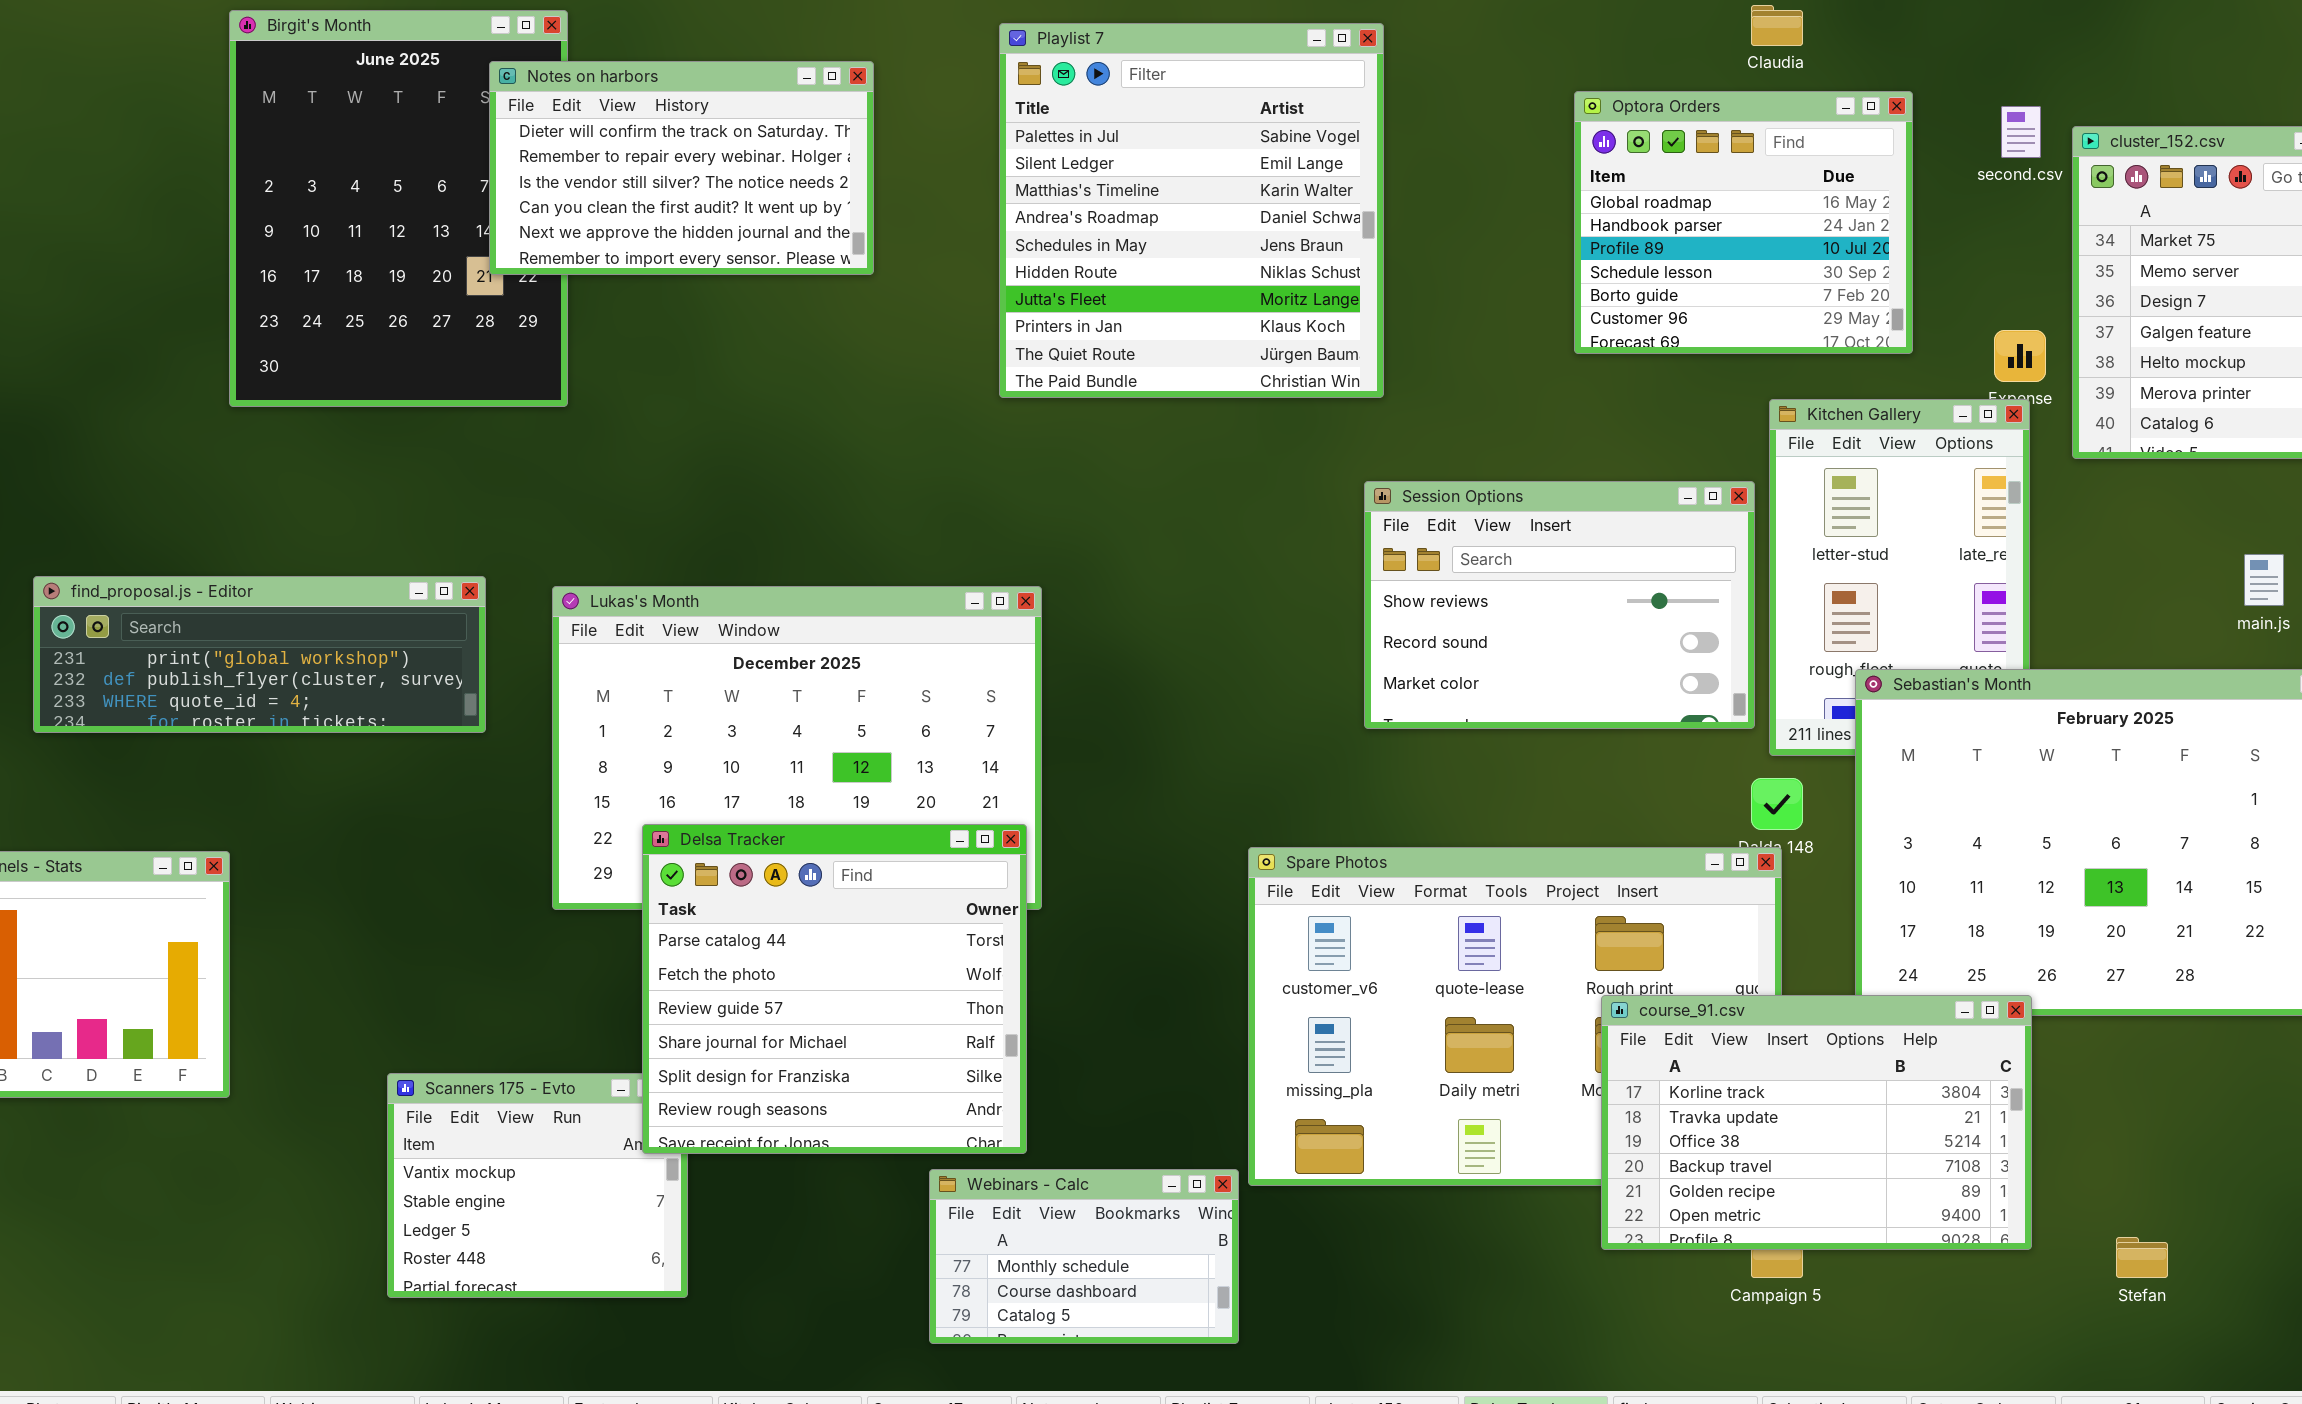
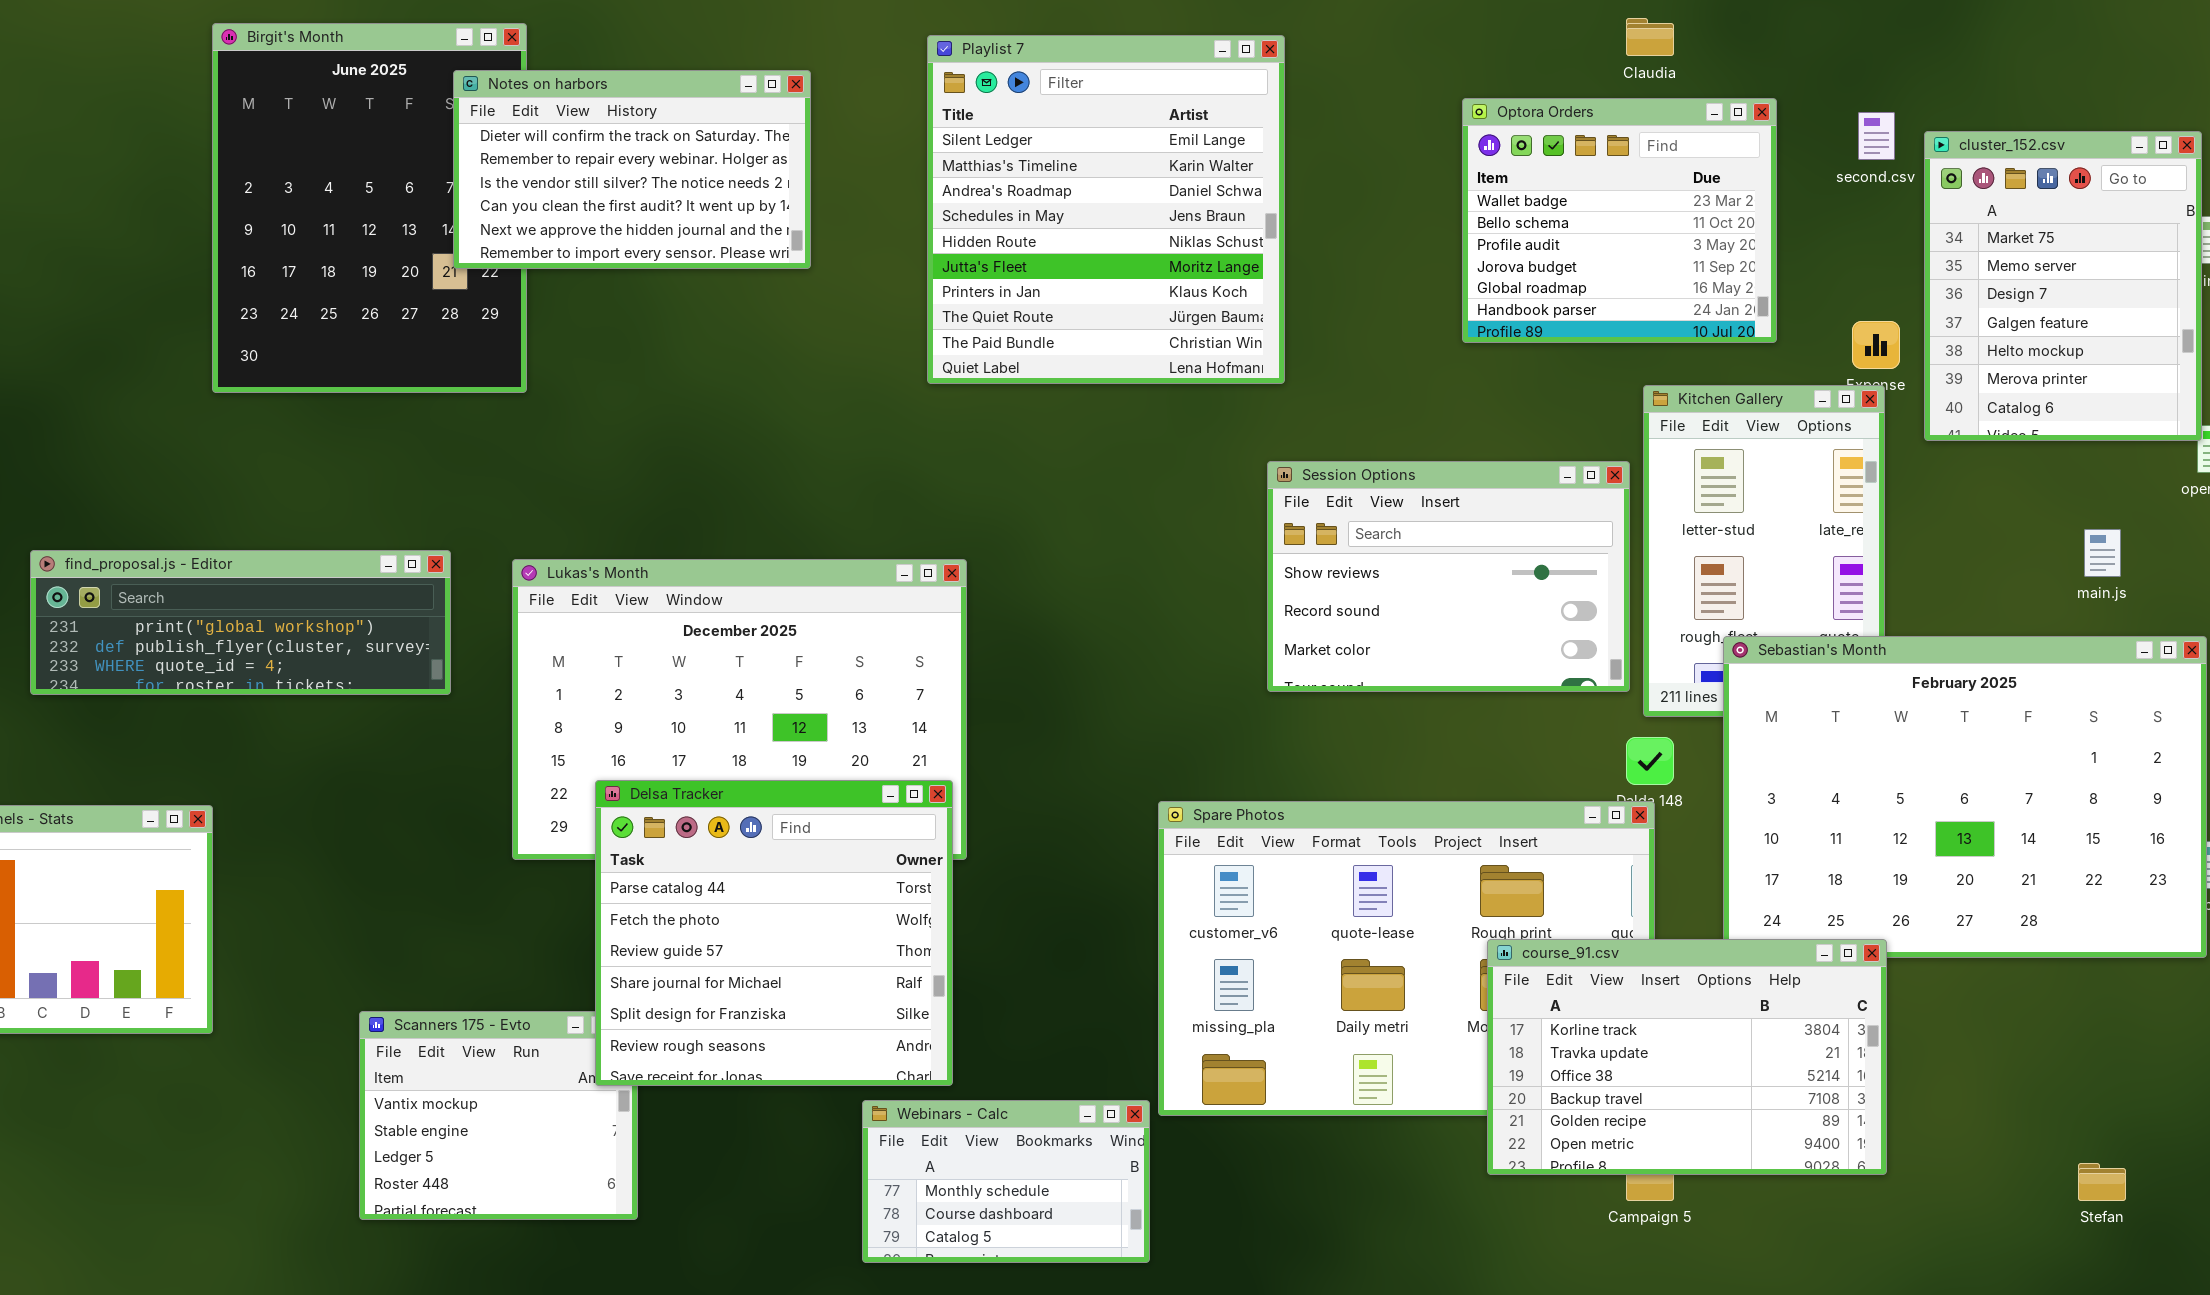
Playlist 7: [999,23,1384,398] -> [927,35,1285,384], scrolled down 1 row
Optora Orders: [1574,91,1913,354] -> [1462,98,1777,343], scrolled up 4 rows
Stefan: [2116,1237,2168,1278] -> [2078,1163,2126,1201], moved

